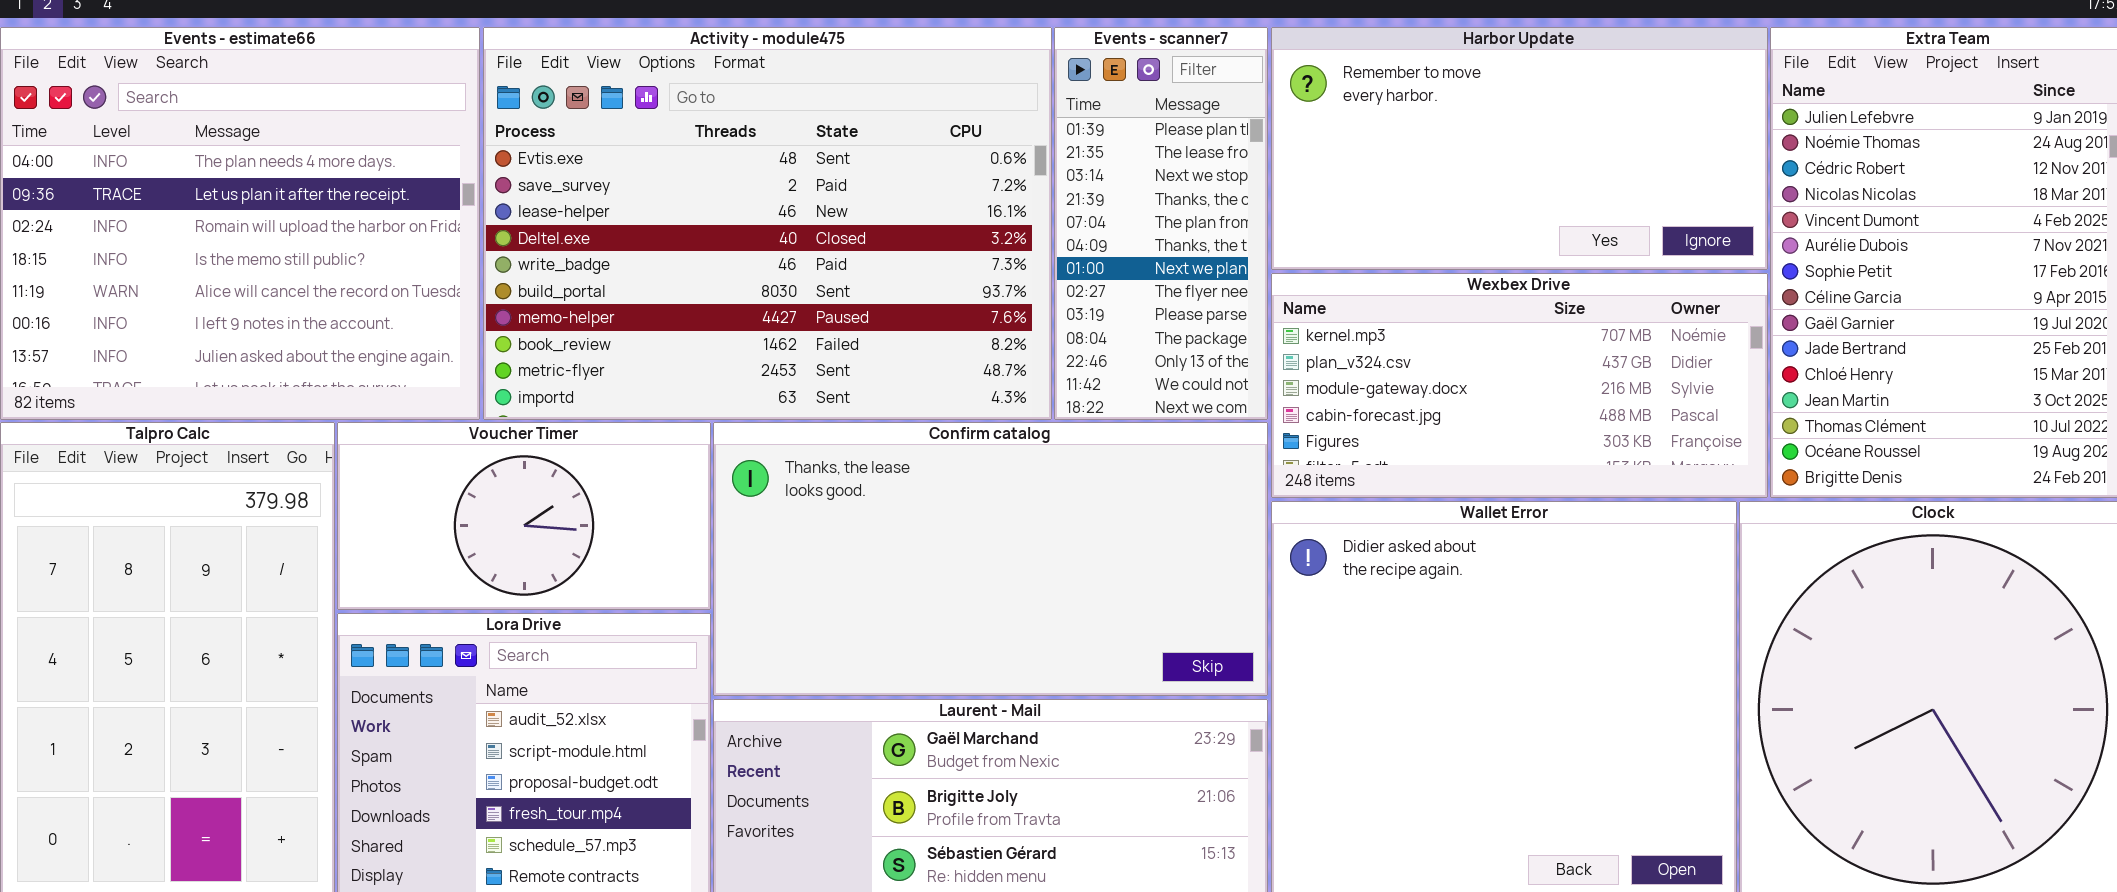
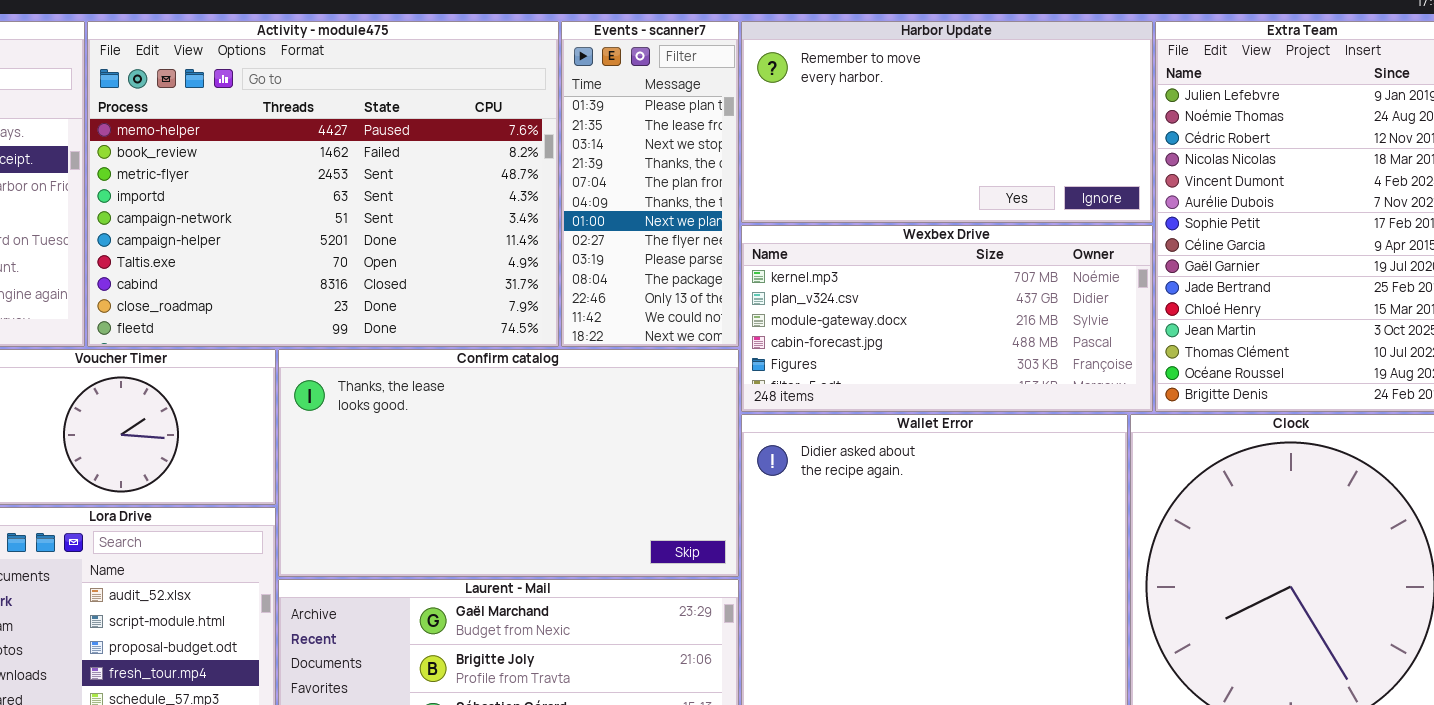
Activity - module475: [483,27,1052,420] -> [87,21,559,347], scrolled down 6 rows

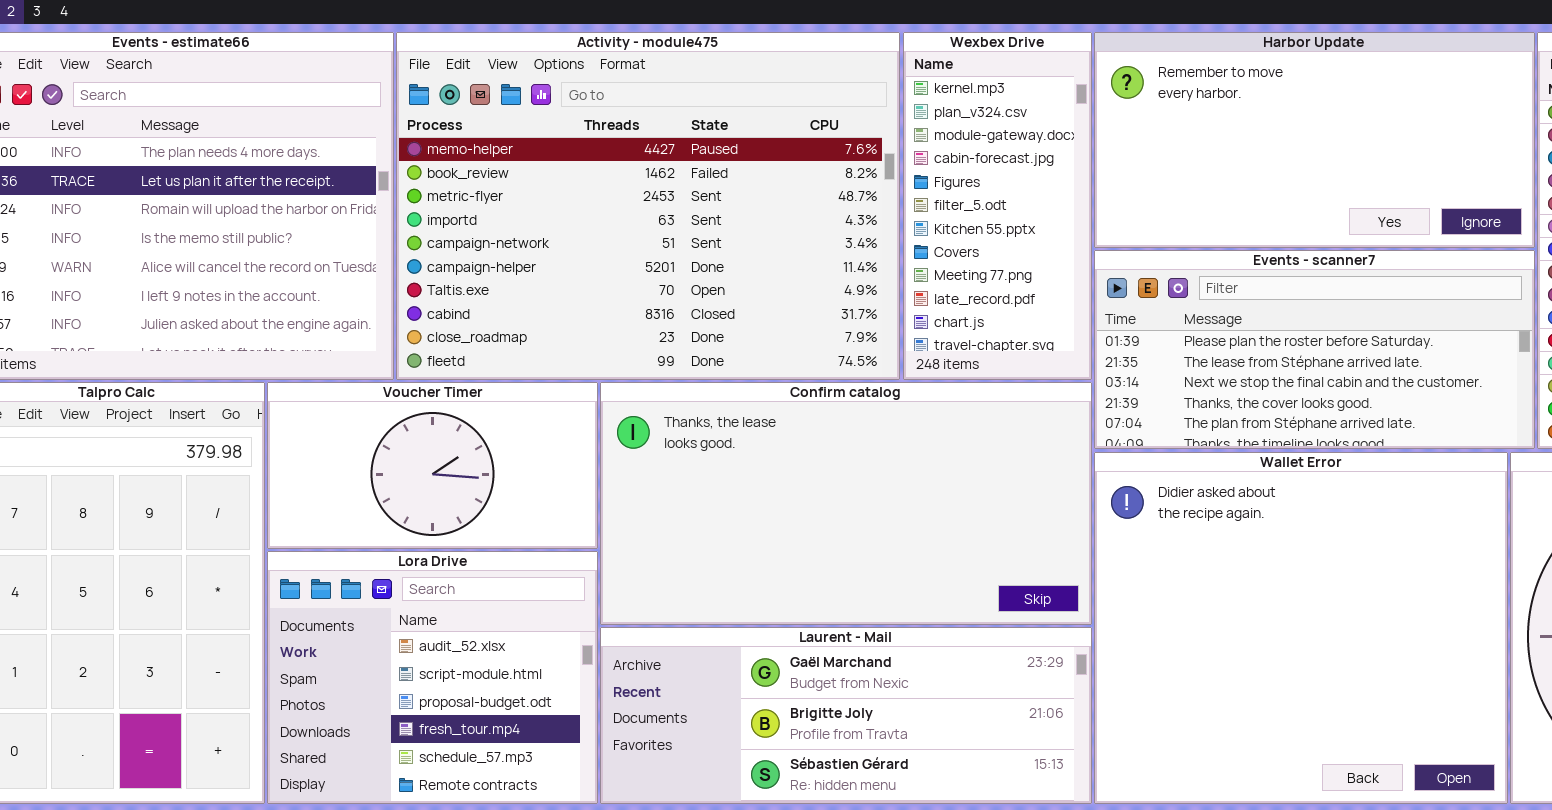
Events - scanner7: [561,21,739,347] -> [1094,250,1535,449], moved, resized
Wexbex Drive: [741,225,1153,412] -> [903,32,1092,380], moved, resized

